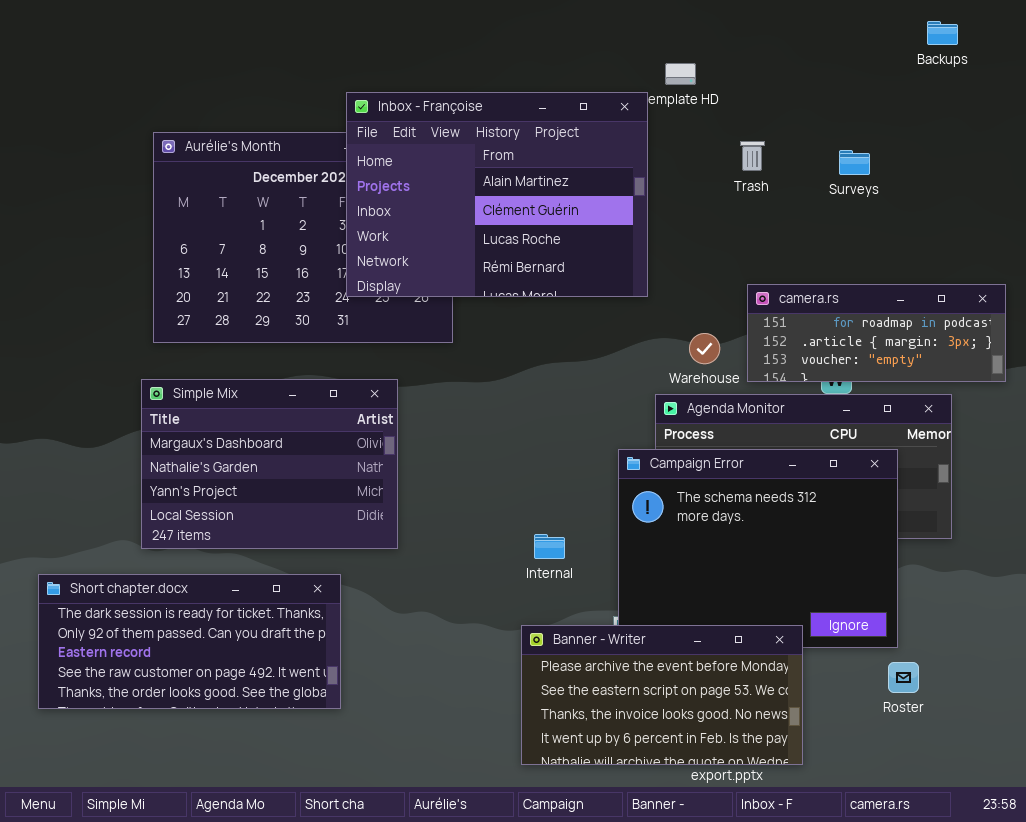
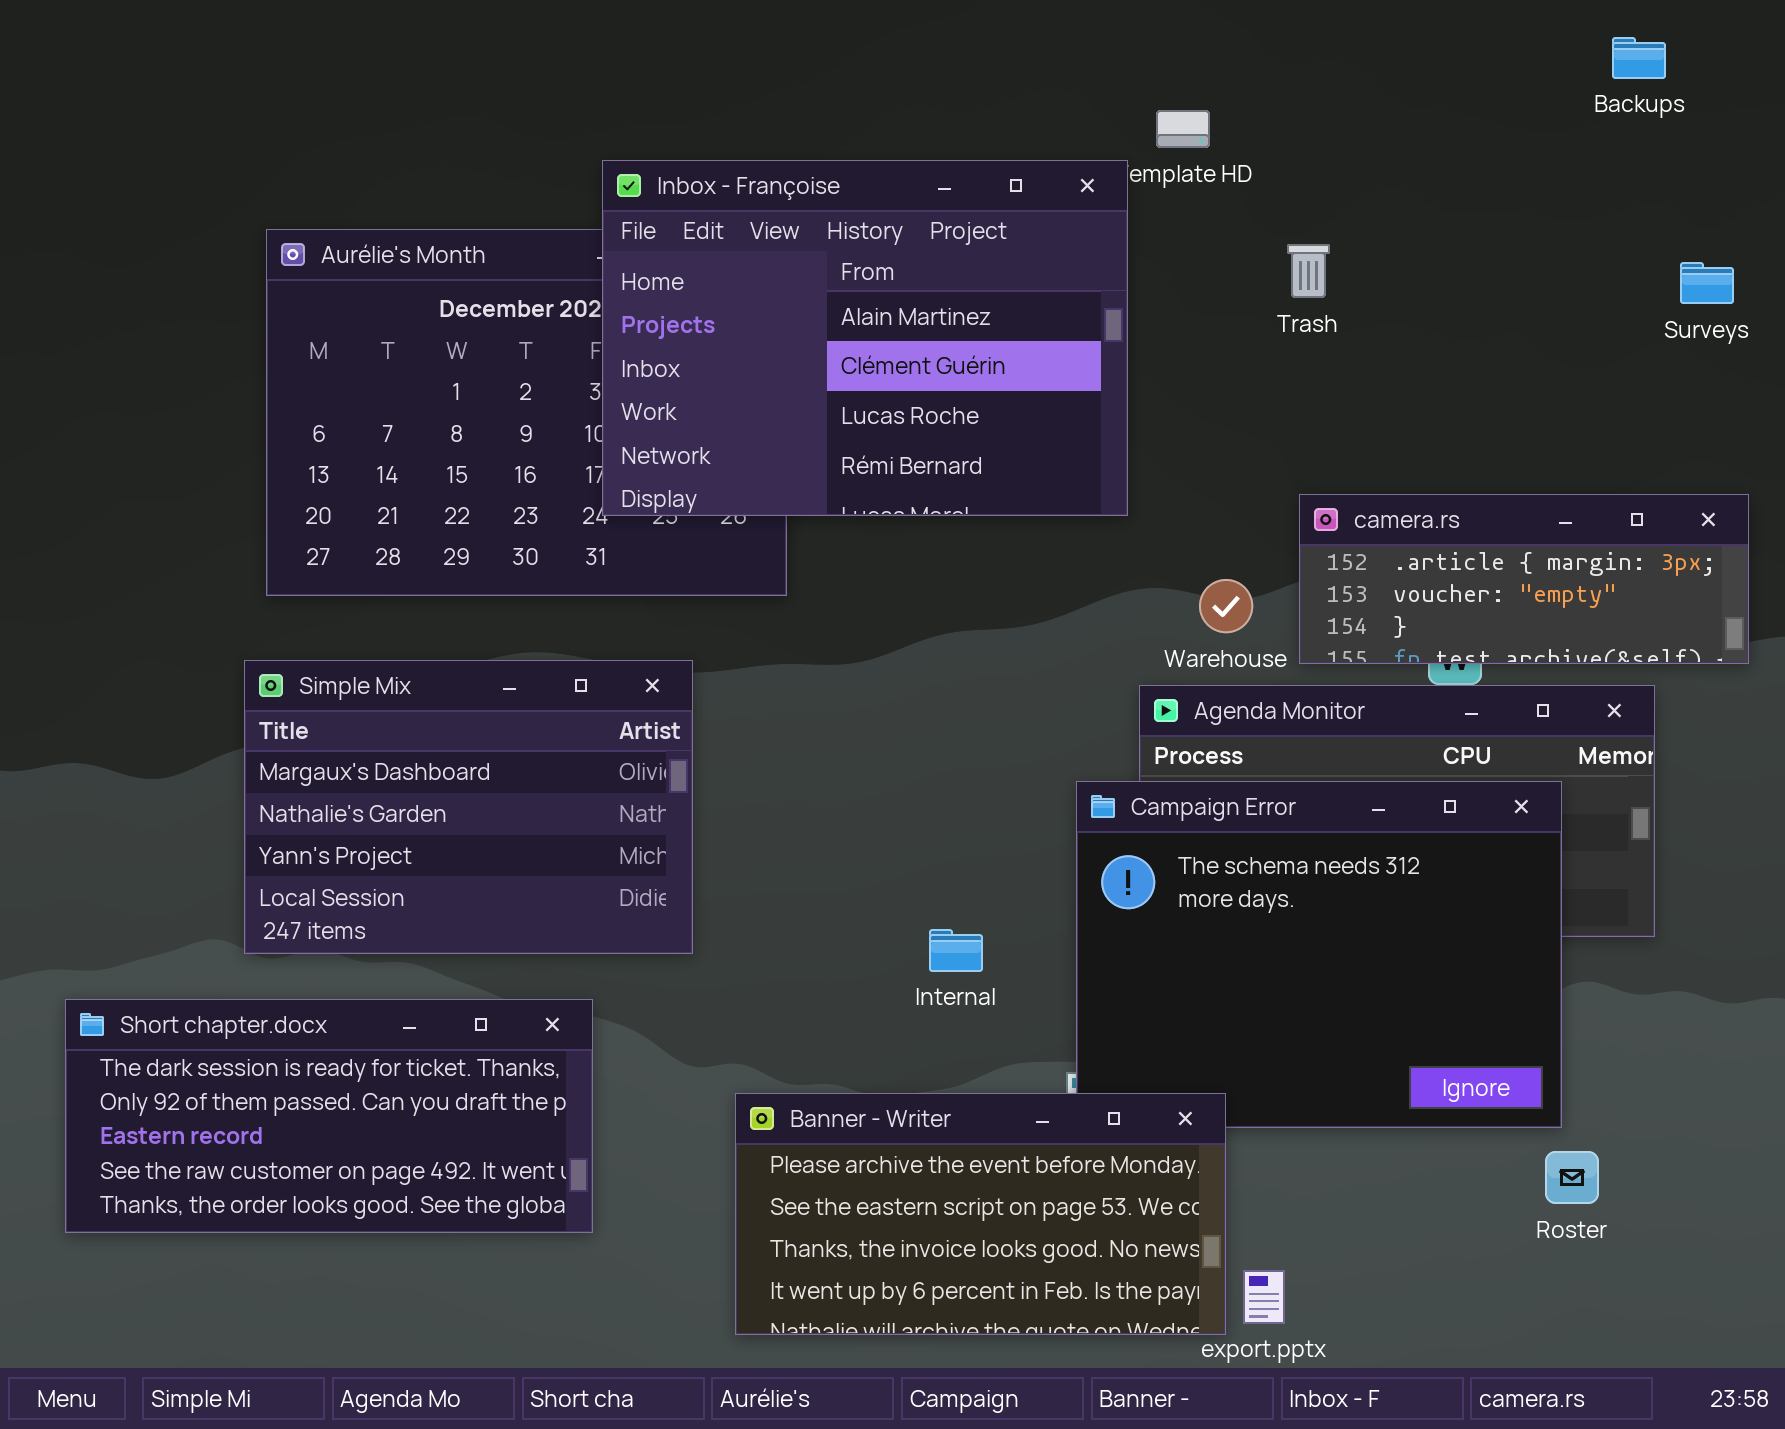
Surveys: [839,150,870,175] -> [1680,262,1734,304], moved
camera.rs: [747,284,1006,382] -> [1299,494,1749,664], scrolled down 1 row
Banner - Writer: [521,625,803,765] -> [735,1093,1226,1335], moved

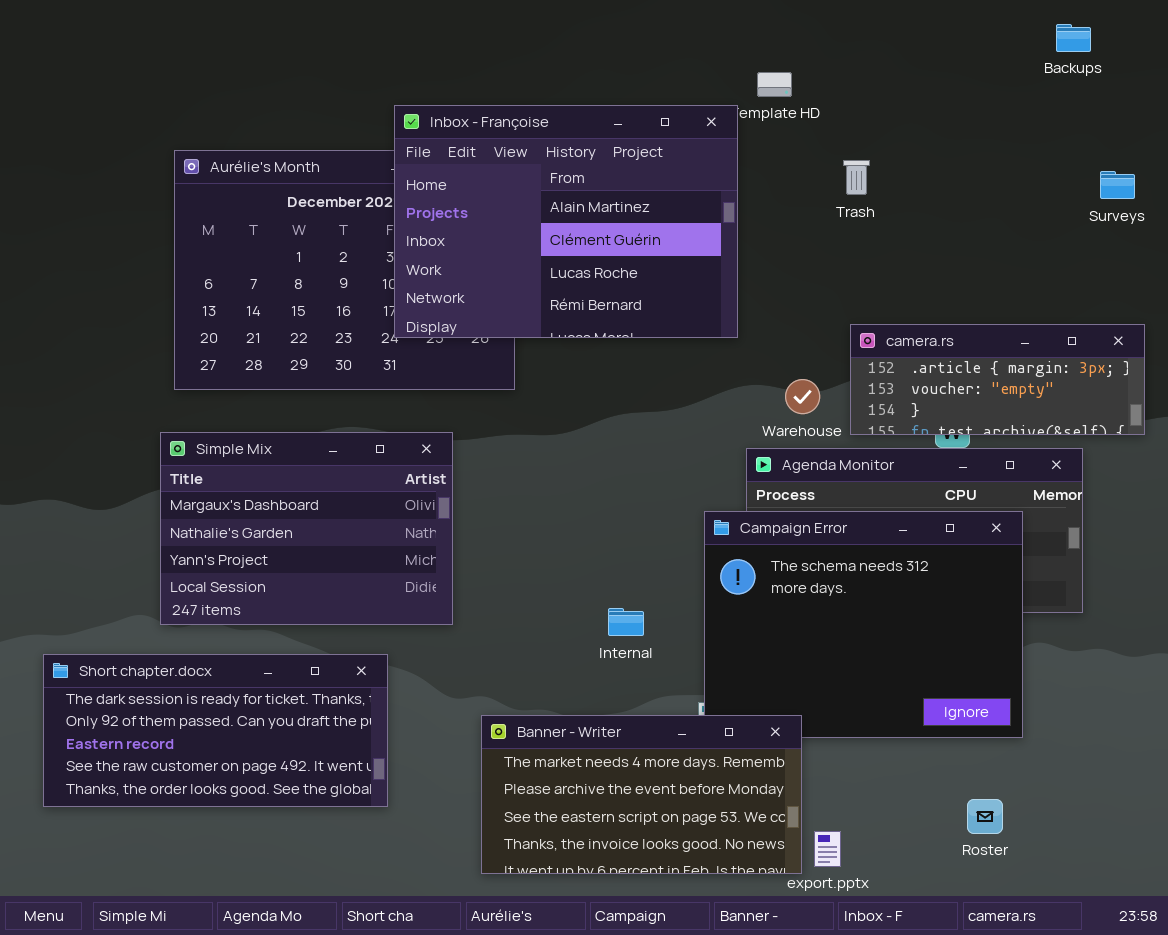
Banner - Writer: [735,1093,1226,1335] -> [481,715,802,874], scrolled up 1 row
Roster: [1545,1151,1599,1204] -> [967,799,1003,834], moved

